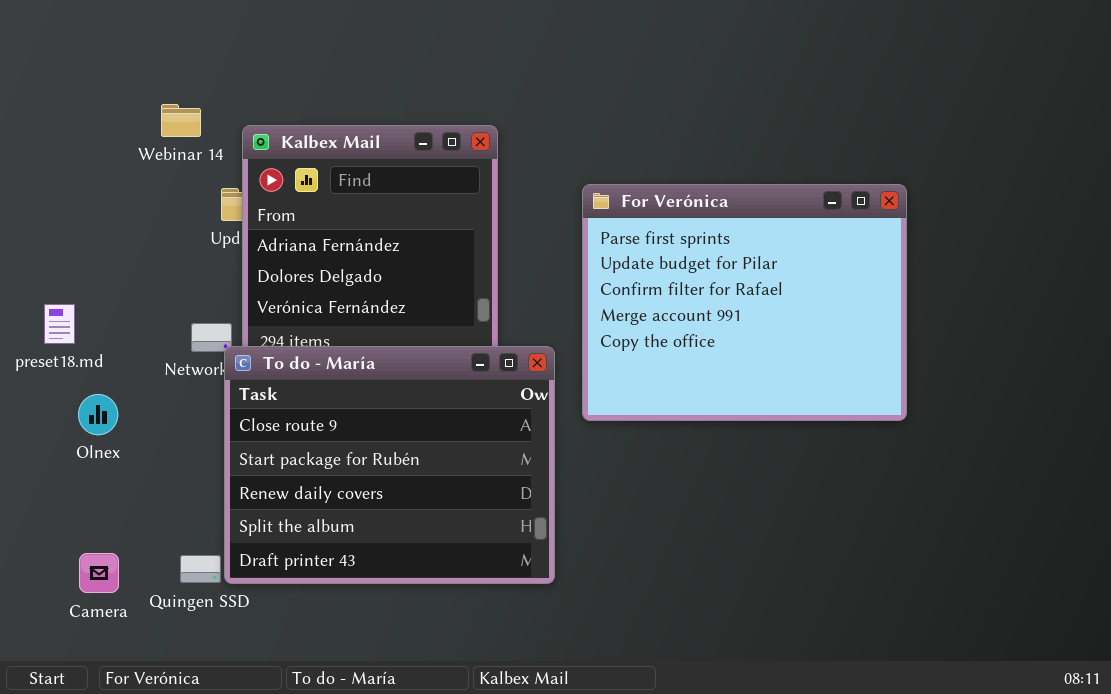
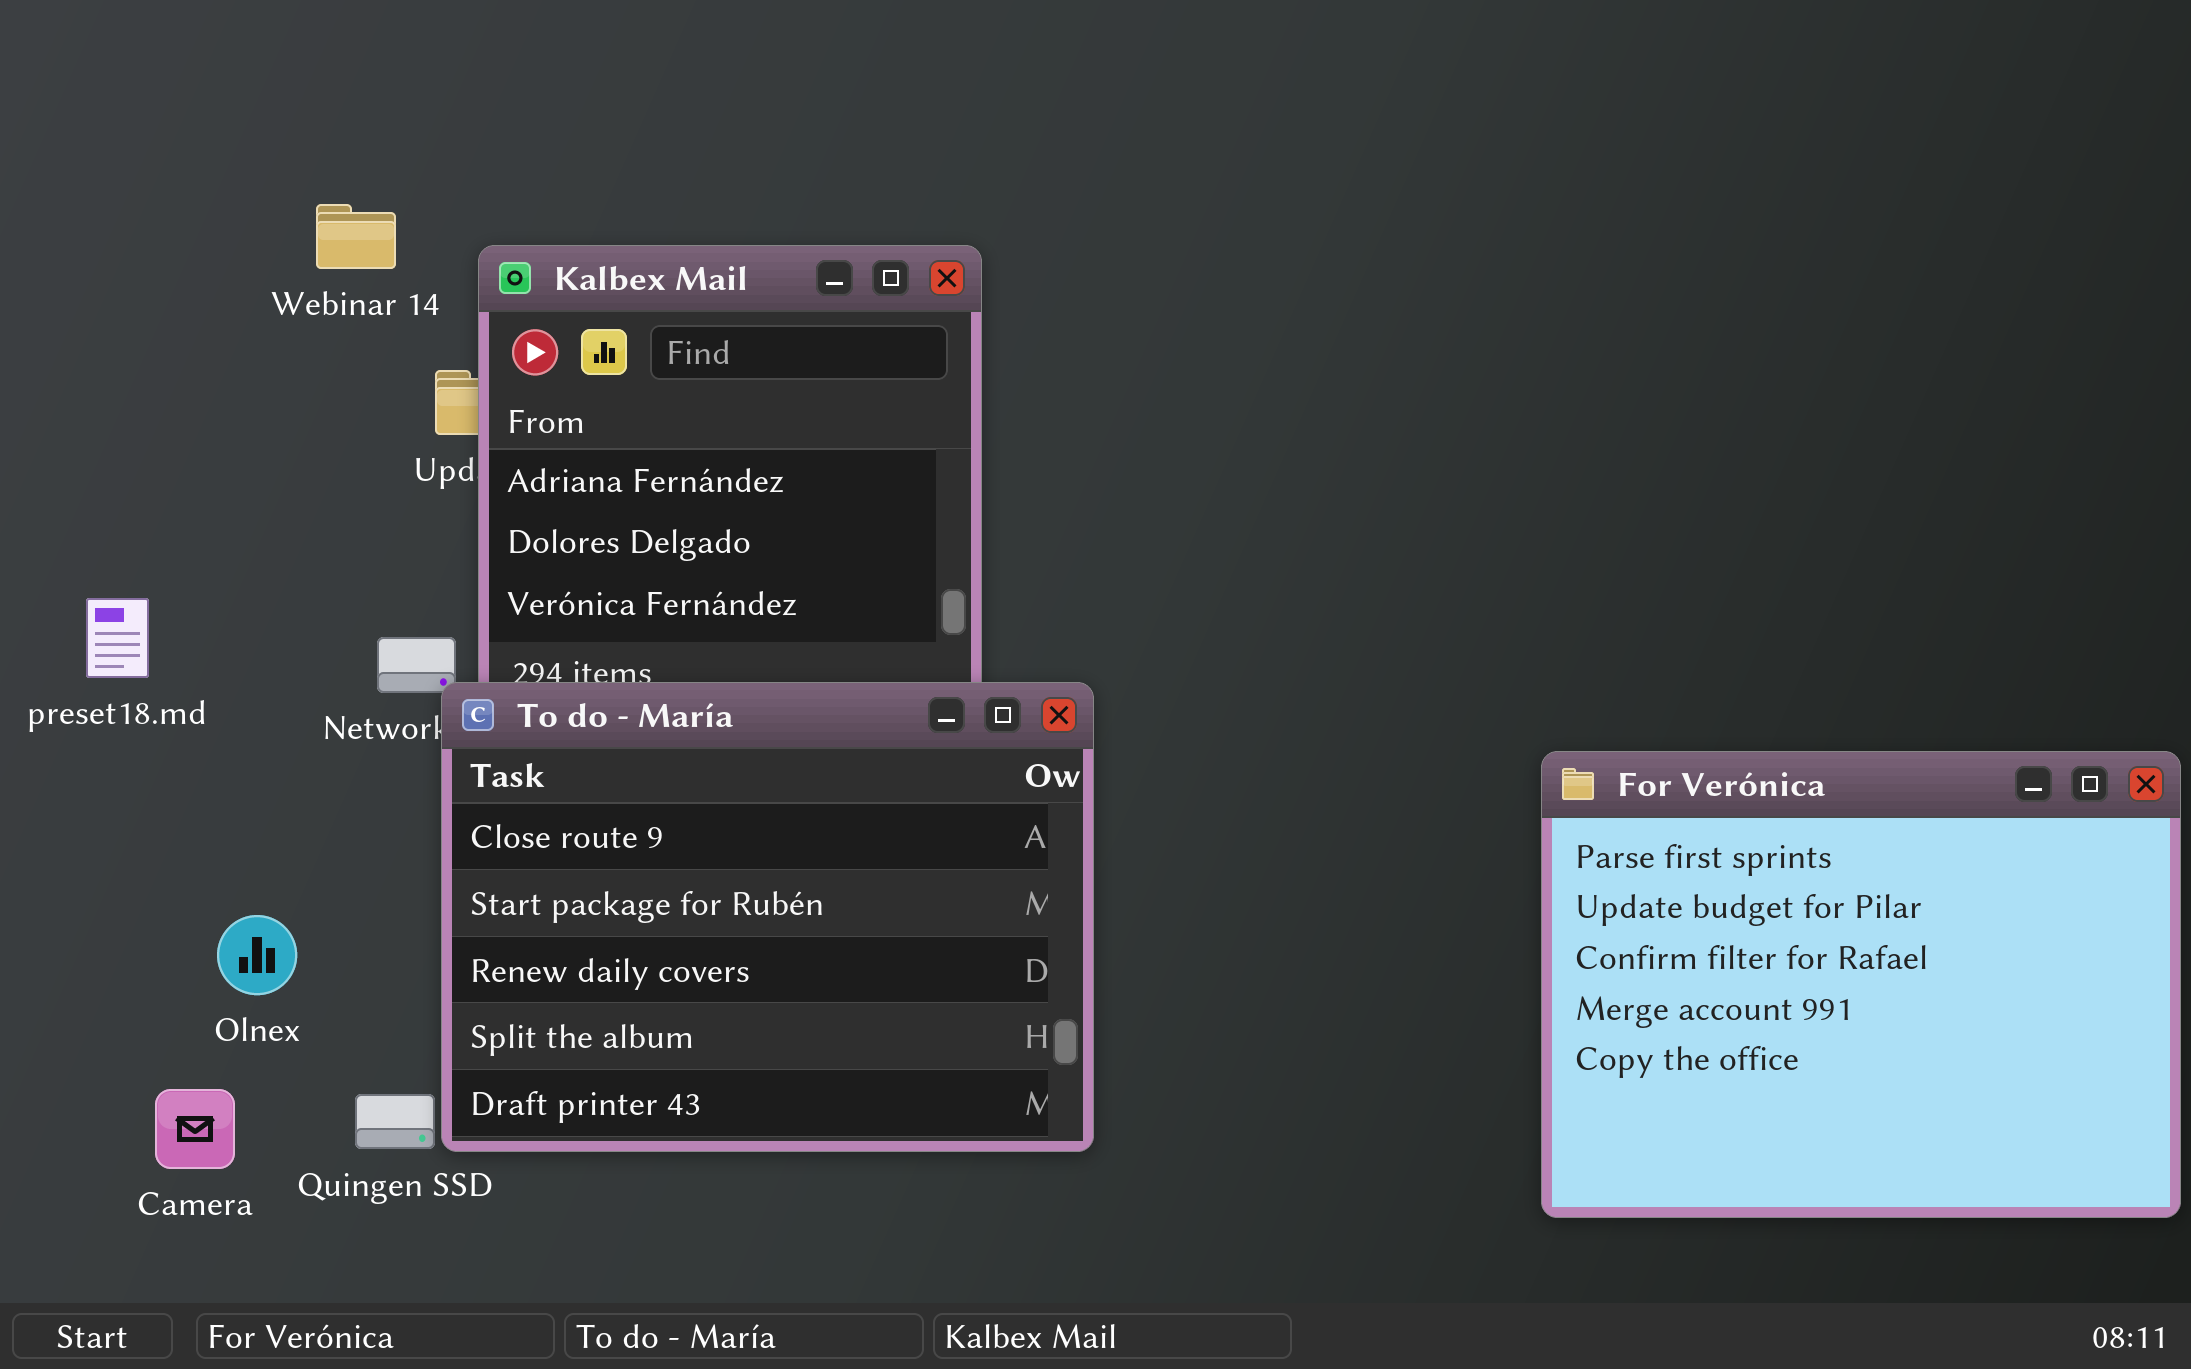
For Verónica: [582,184,907,421] -> [1541,751,2181,1218], moved
Olnex: [78,394,118,435] -> [217,915,297,995], moved

